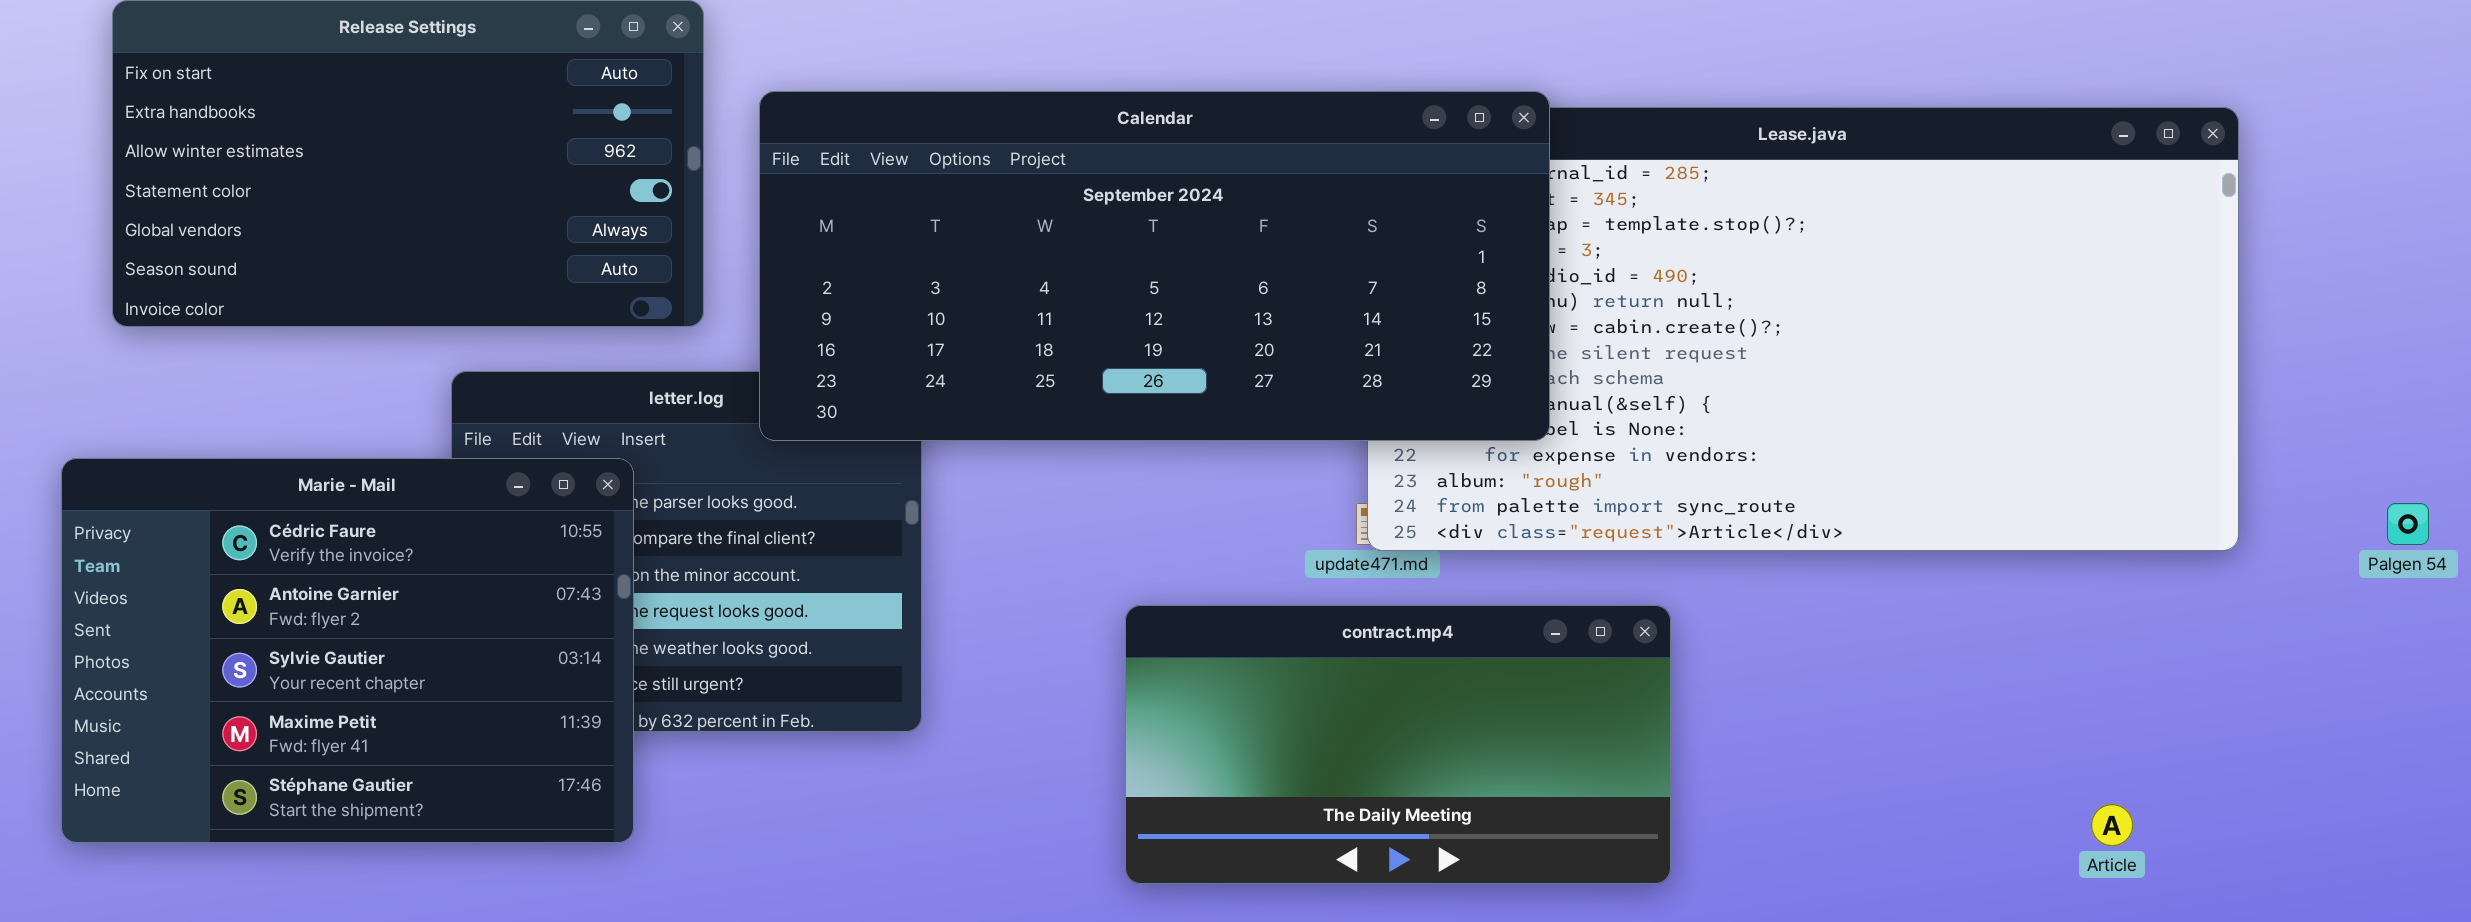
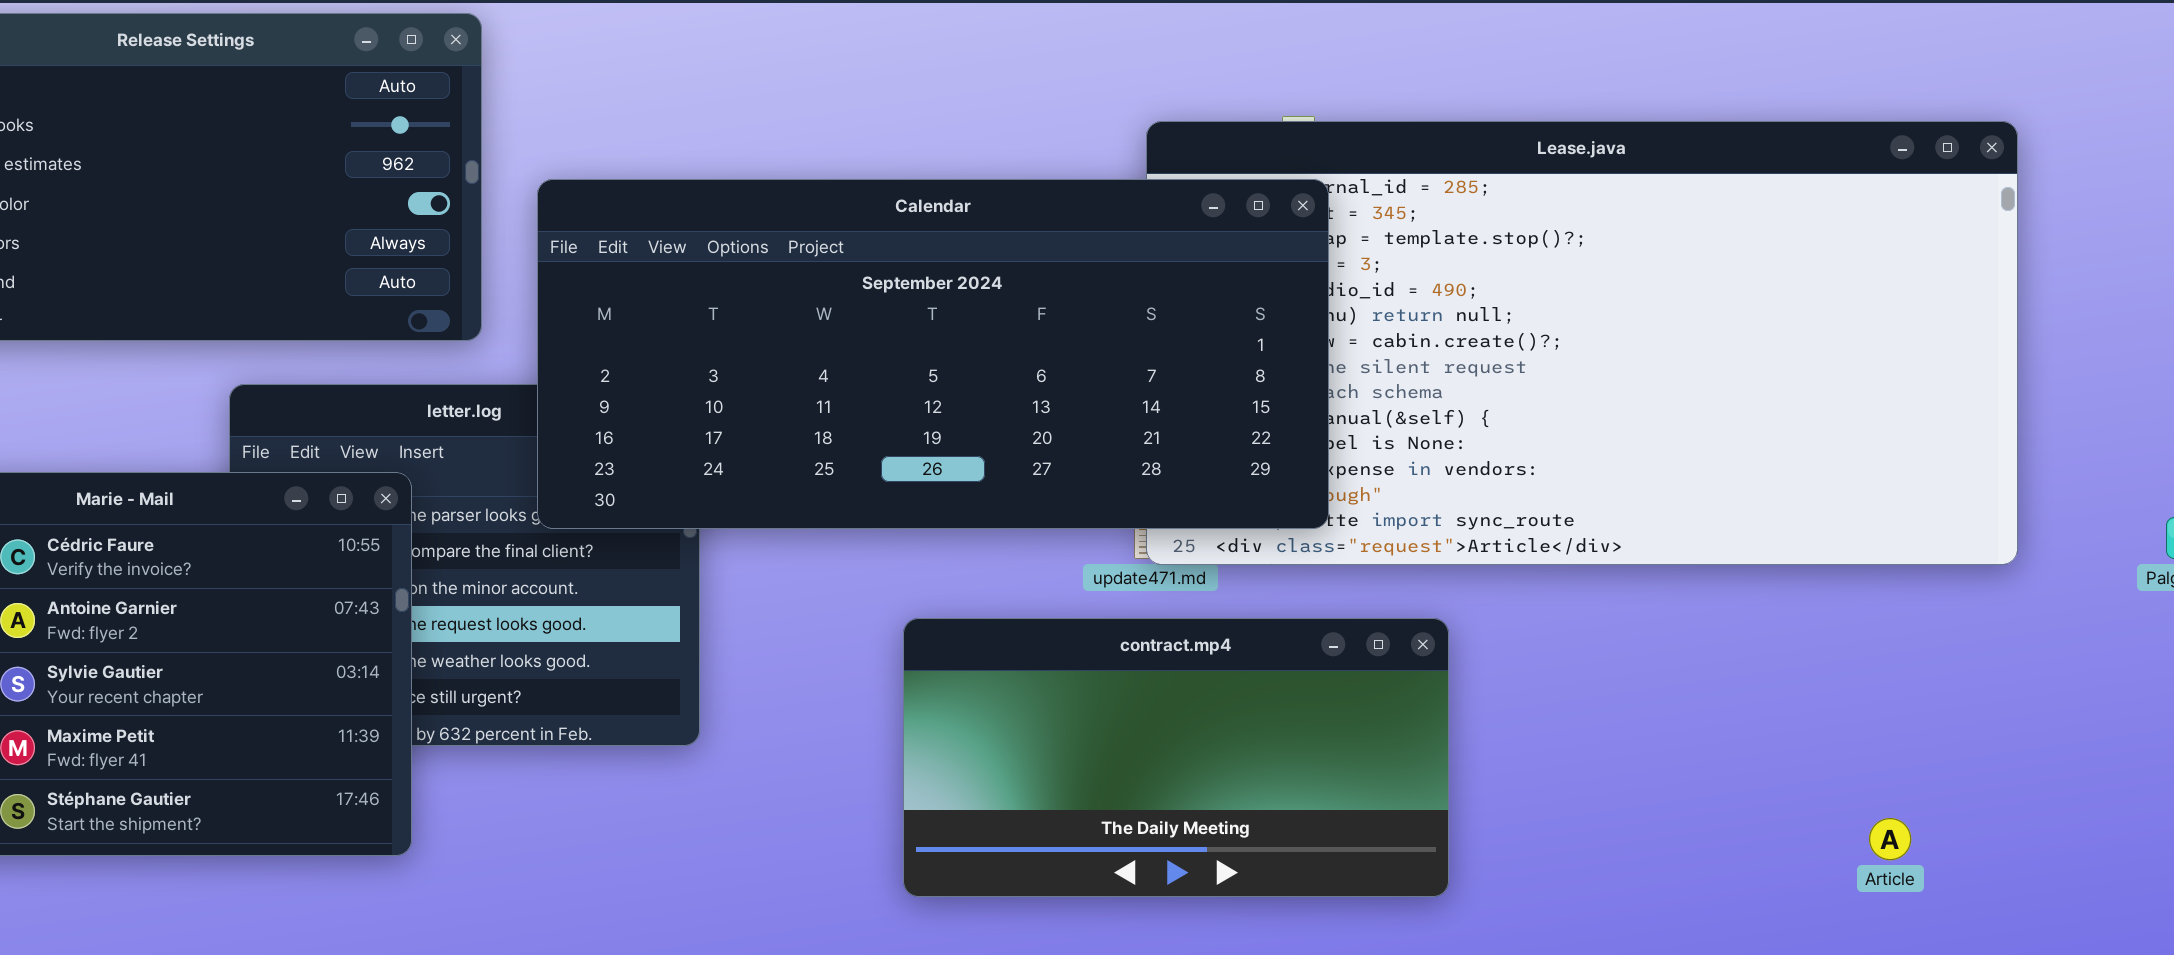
Calendar: [759,91,1550,441] -> [537,179,1329,529], moved

